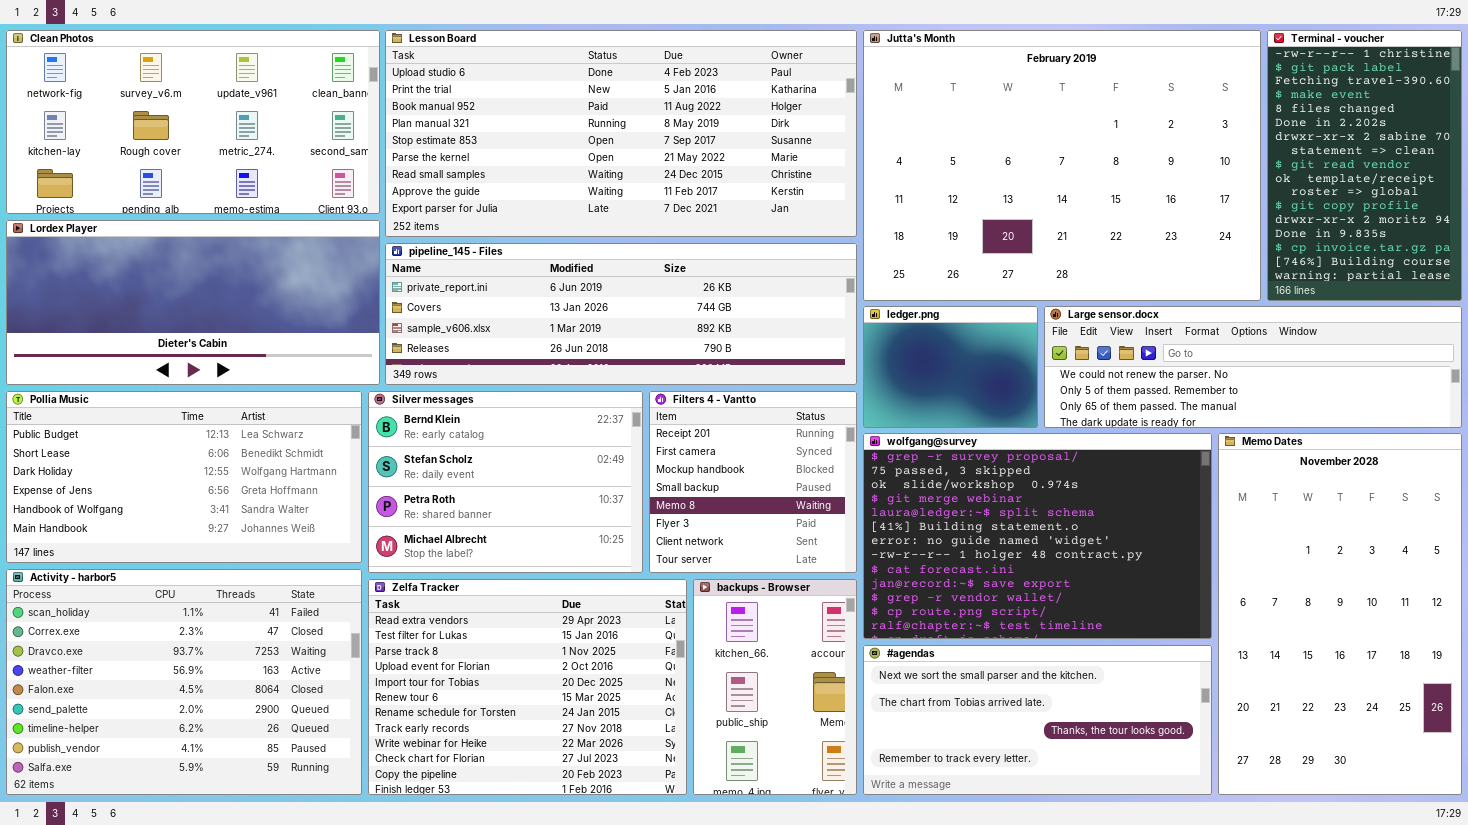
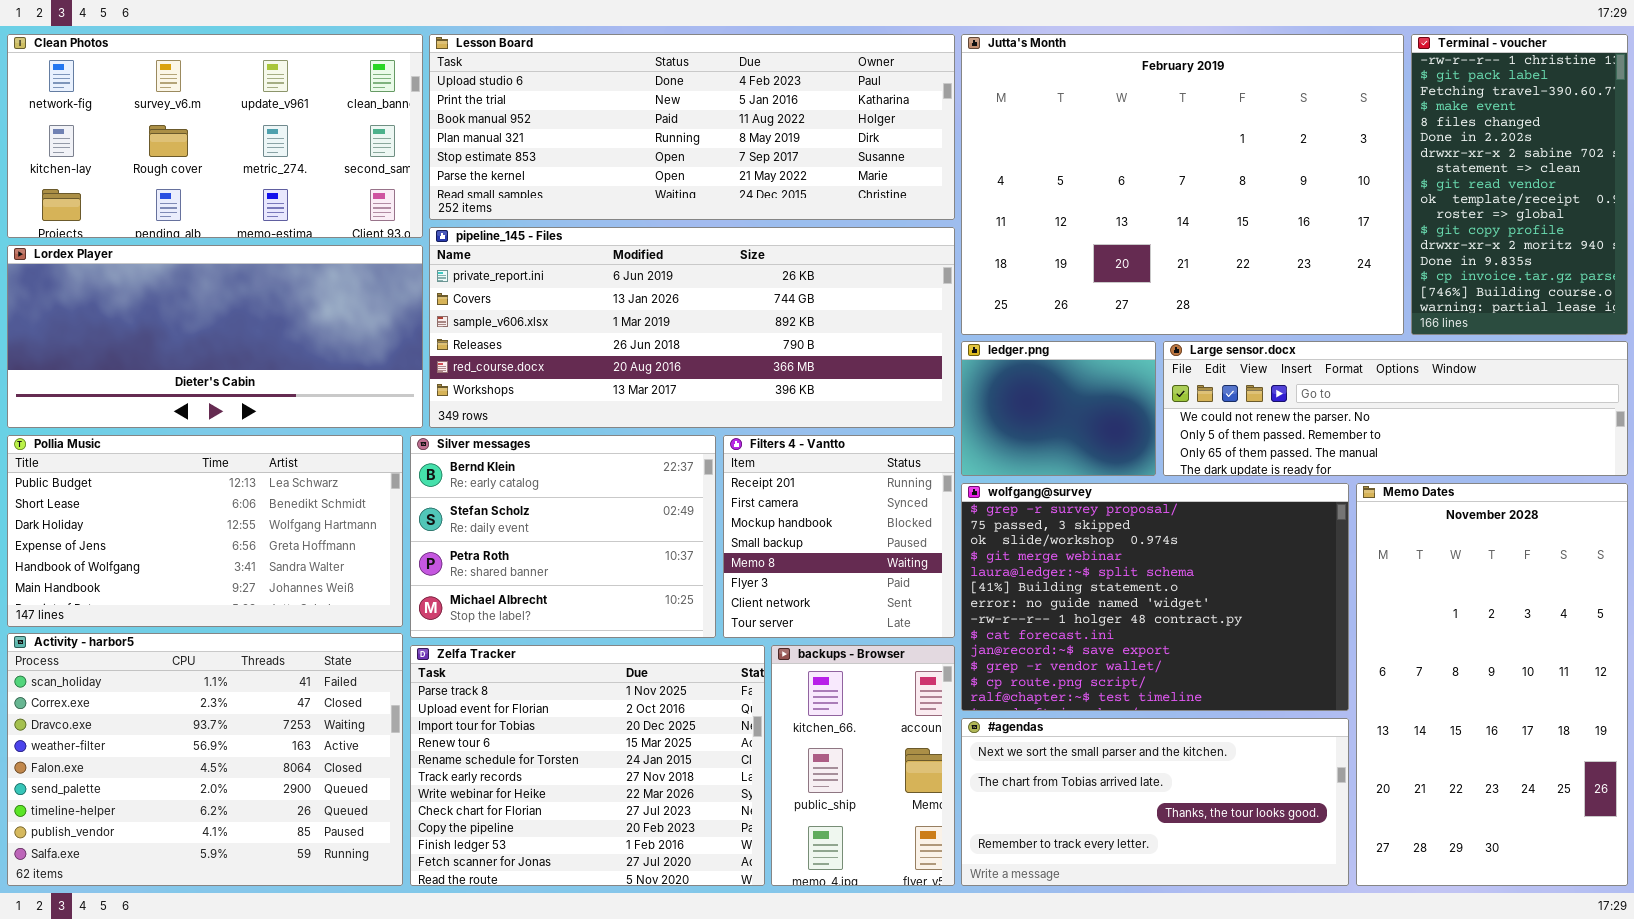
Lesson Board: [385,30,857,237] -> [429,34,955,220], resized
pipeline_145 - Files: [385,243,857,385] -> [429,227,955,428], resized
Zelfa Tracker: [368,579,687,795] -> [410,645,765,886], scrolled down 2 rows

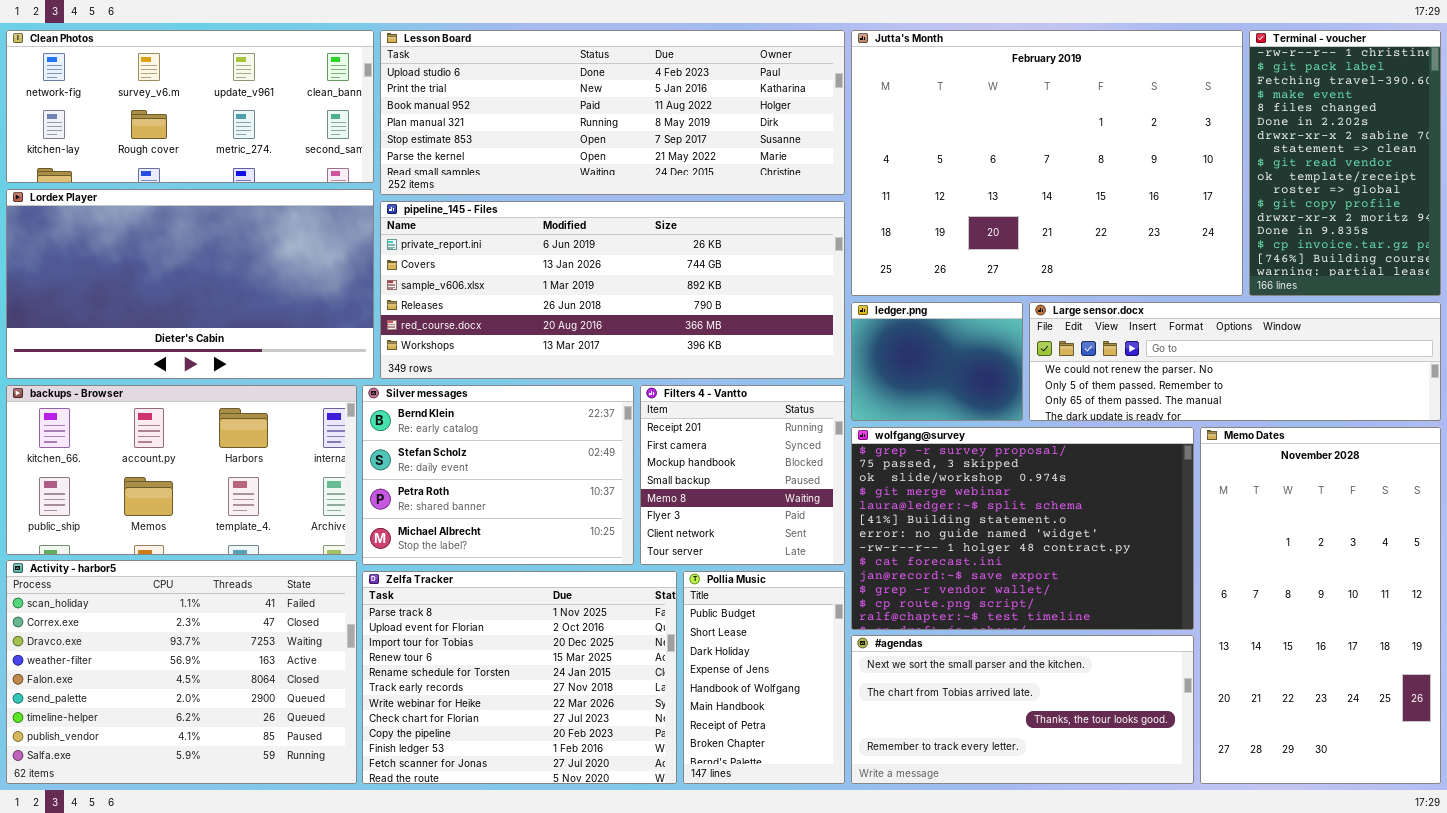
Clean Photos: [7,34,423,238] -> [6,30,374,183], resized
Lordex Player: [7,245,423,428] -> [6,189,374,379], resized
Pollia Music: [7,435,403,627] -> [683,571,845,784], moved, resized
backups - Browser: [771,645,955,886] -> [6,385,357,555], moved, resized

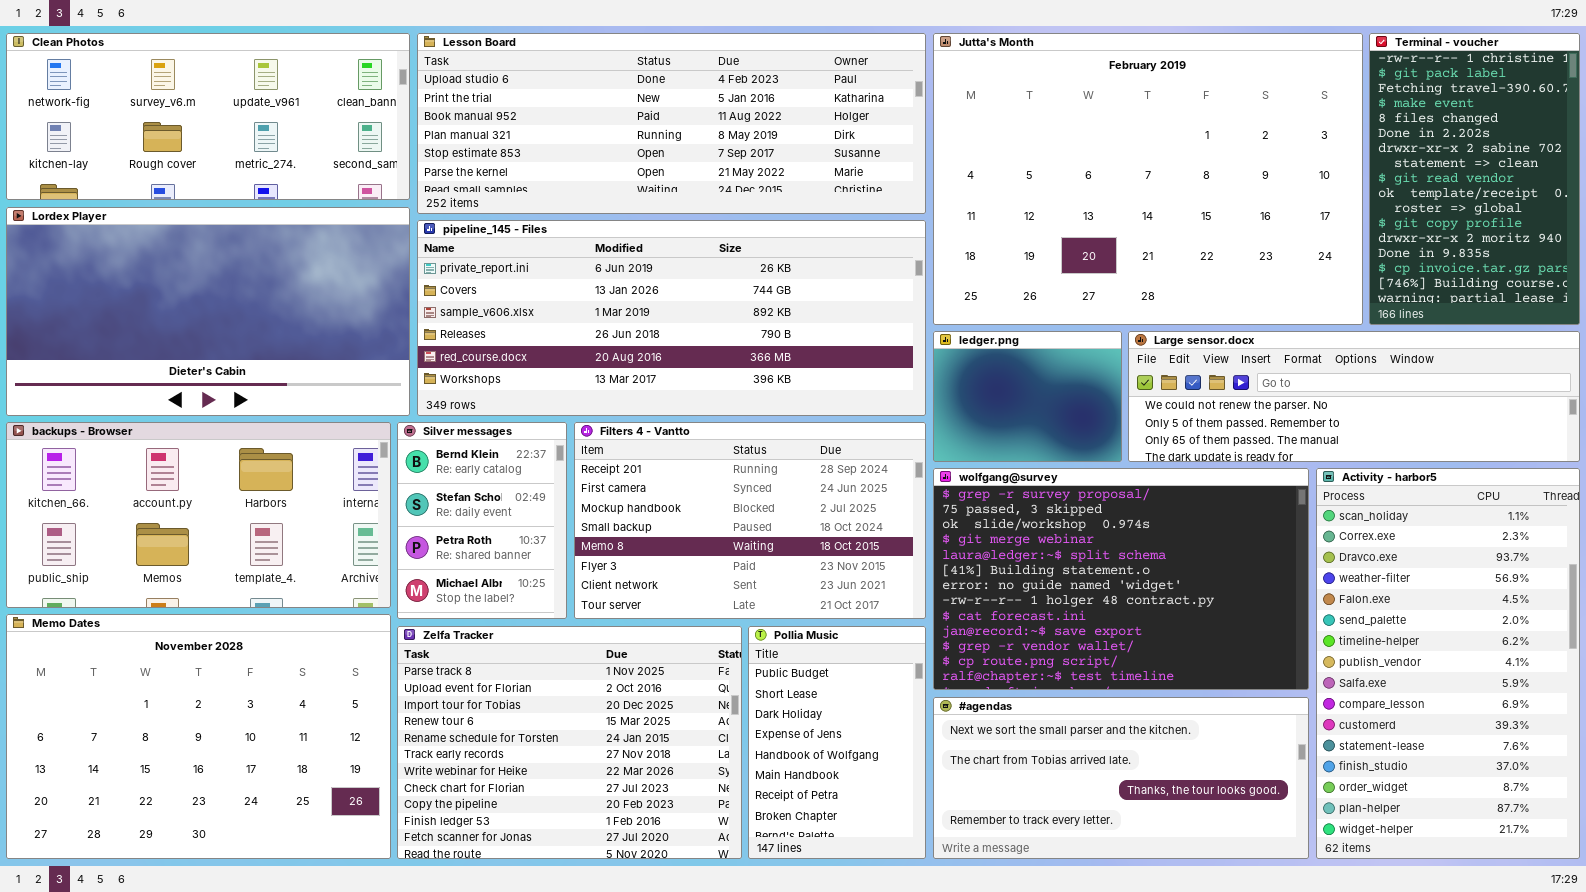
Silver messages: [362,385,634,565] -> [397,422,567,619], resized
Filters 4 - Vantto: [640,385,845,565] -> [574,422,926,619], resized
Memo Dates: [1200,427,1441,784] -> [6,614,391,859], moved, resized
Activity - harbor5: [6,560,357,784] -> [1316,468,1580,859], moved, resized

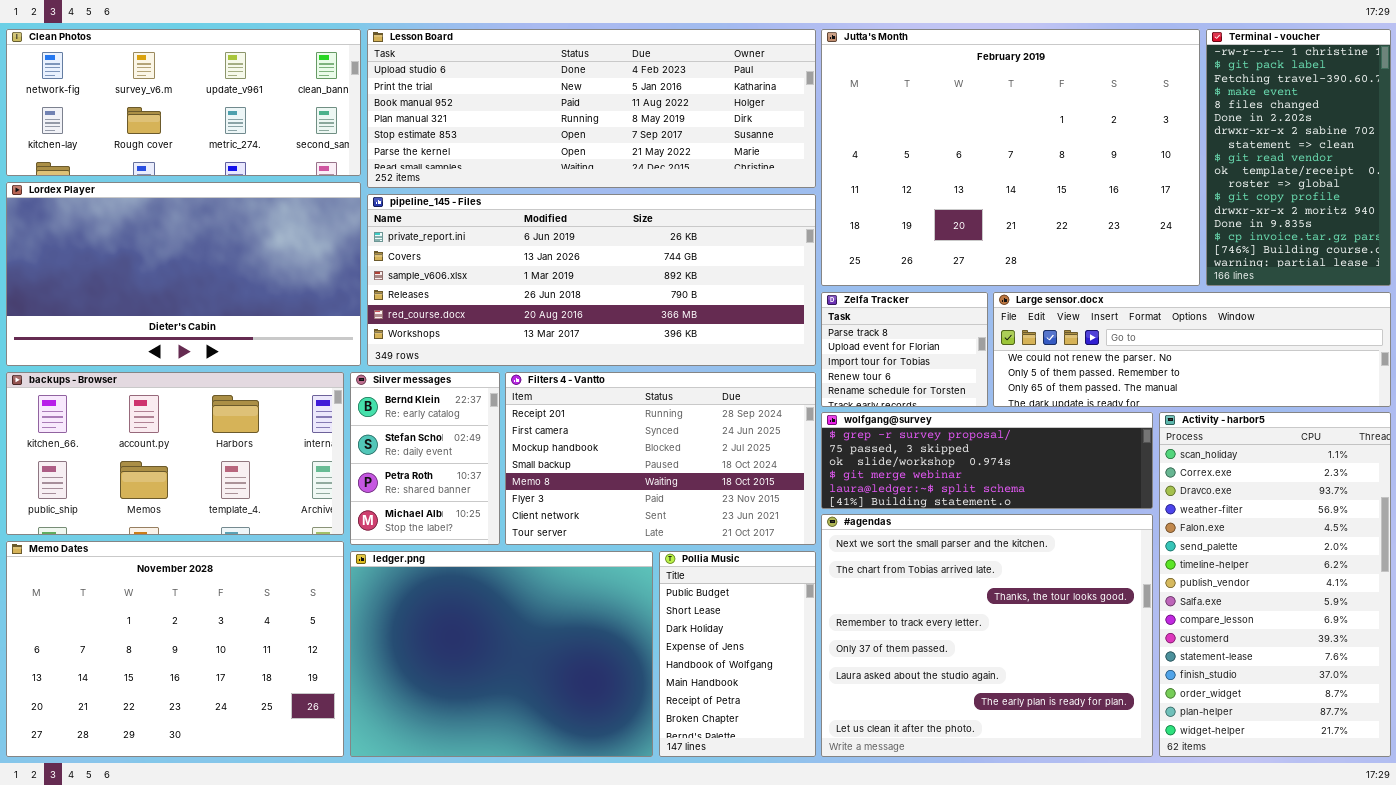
ledger.png: [933,331,1122,462] -> [350,551,653,757], moved, resized
wolfgang@survey: [933,468,1309,690] -> [821,412,1153,509], resized
Zelfa Tracker: [397,626,742,859] -> [821,292,988,407], moved, resized
#agendas: [933,697,1309,859] -> [821,514,1153,757], resized

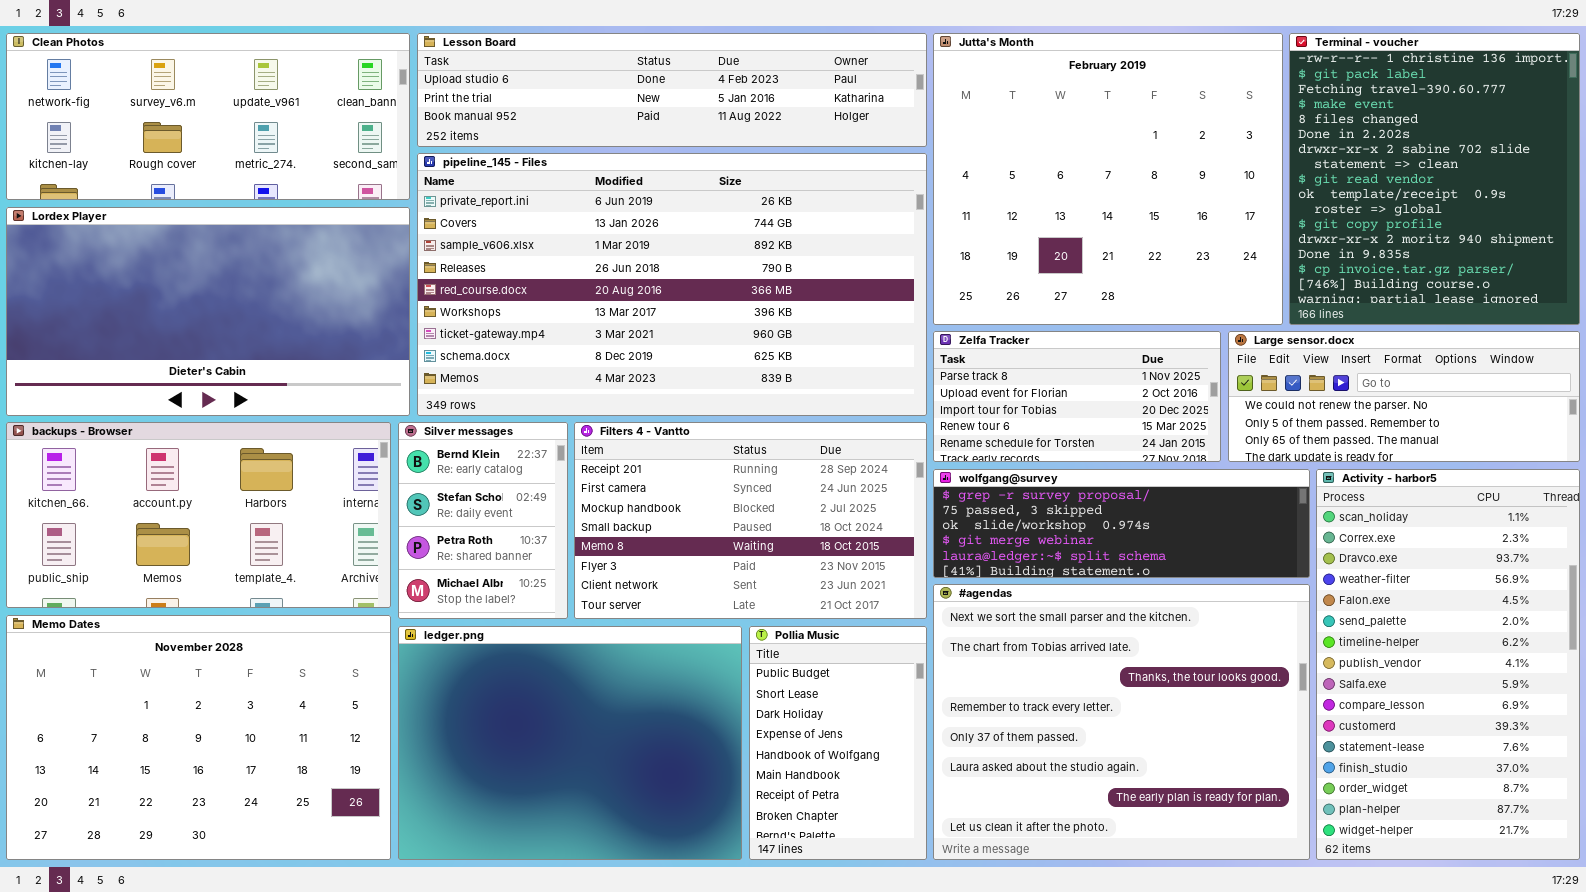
Lesson Board: [367,29,816,188] -> [417,33,927,147], resized
Jutta's Month: [821,29,1200,286] -> [933,33,1283,325], resized
Terminal - voucher: [1206,29,1391,286] -> [1289,33,1580,325], resized
pipeline_145 - Files: [367,194,816,366] -> [417,153,927,416], resized
Zelfa Tracker: [821,292,988,407] -> [933,331,1221,462], resized
Large sensor.docx: [993,292,1391,407] -> [1228,331,1580,462], resized

